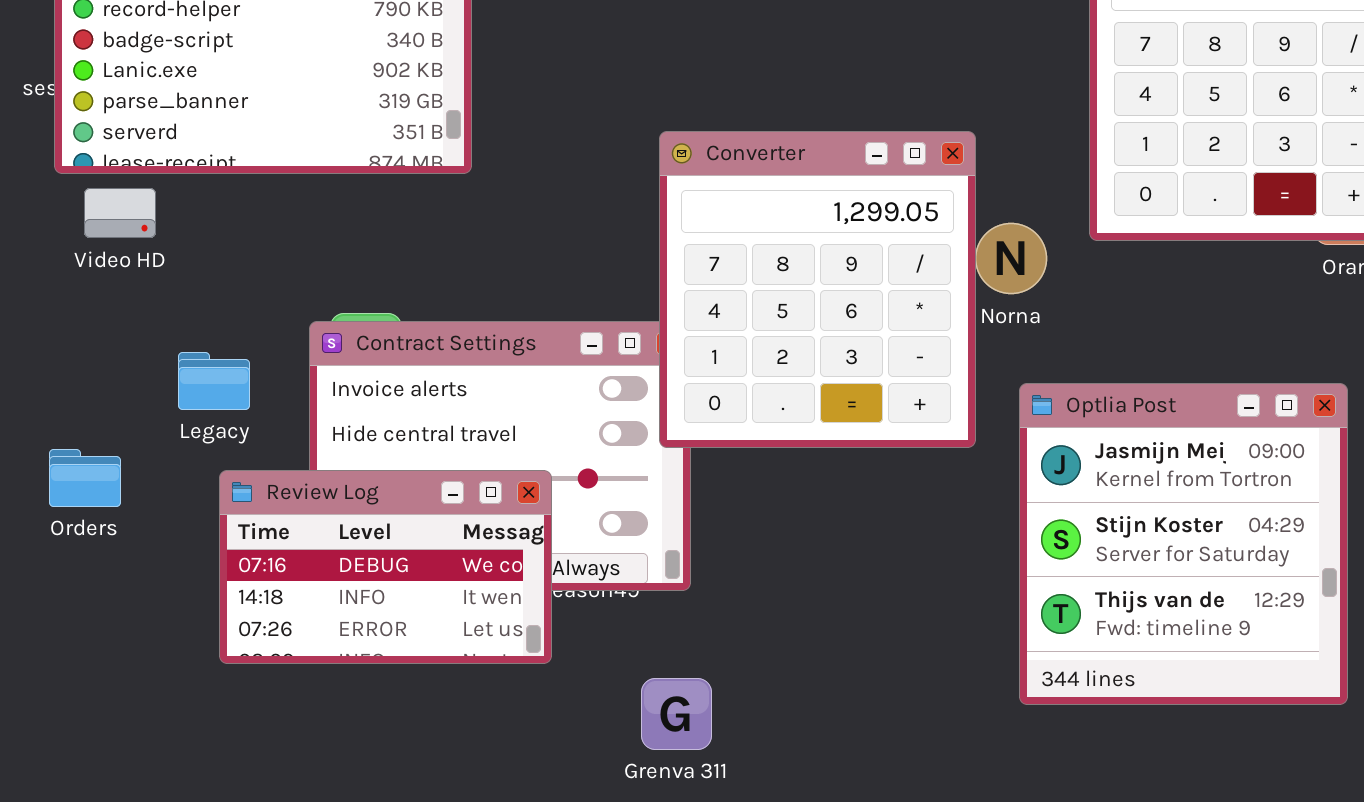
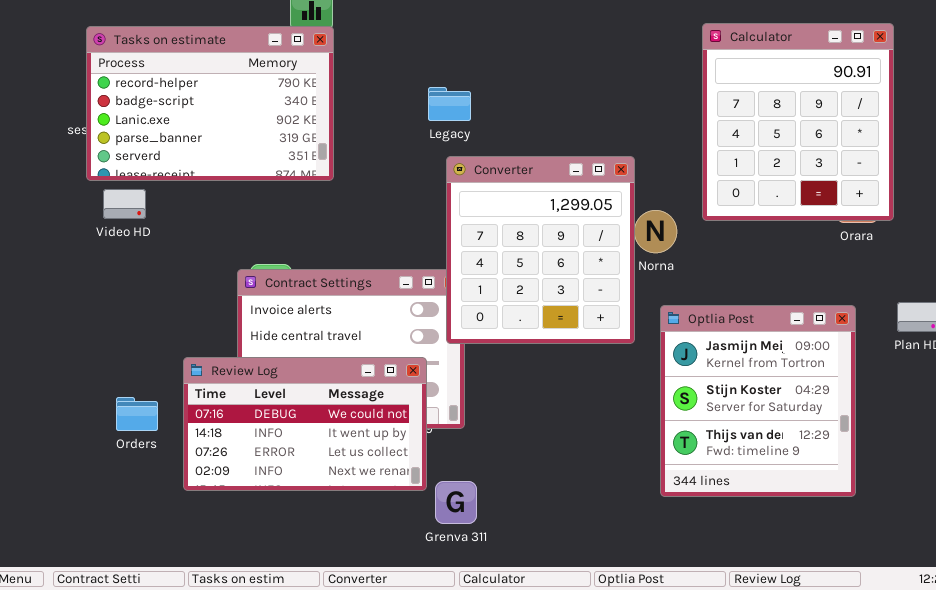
Legacy: [178,352,250,410] -> [428,87,471,121], moved
Orders: [49,449,121,507] -> [116,397,158,431], moved
Review Log: [219,470,552,664] -> [183,357,427,491], resized

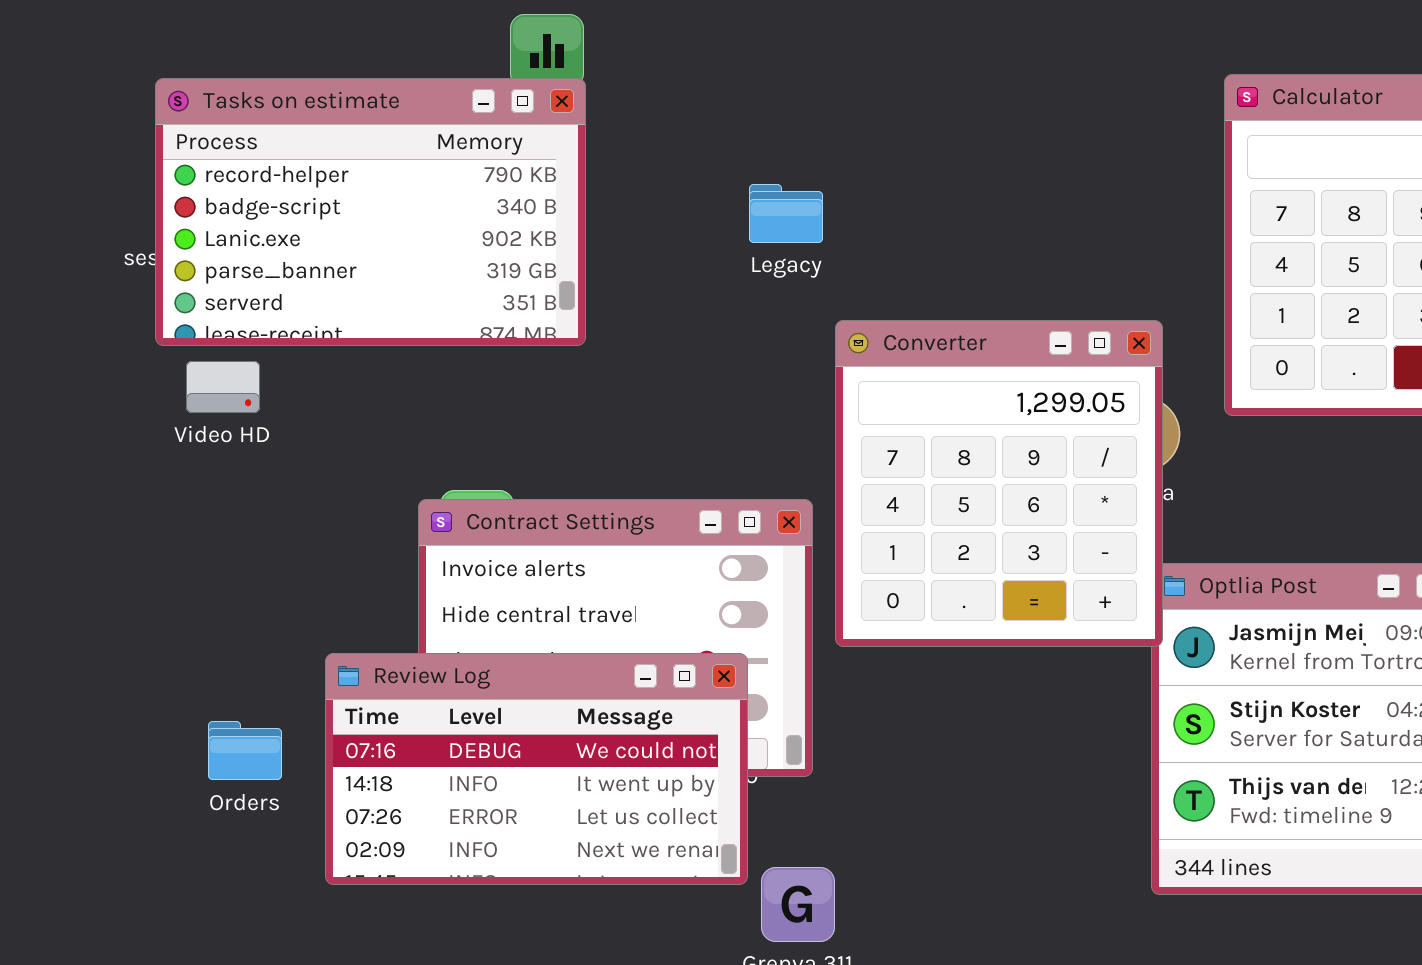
Converter: [446,156,635,344] -> [835,320,1163,647], moved

